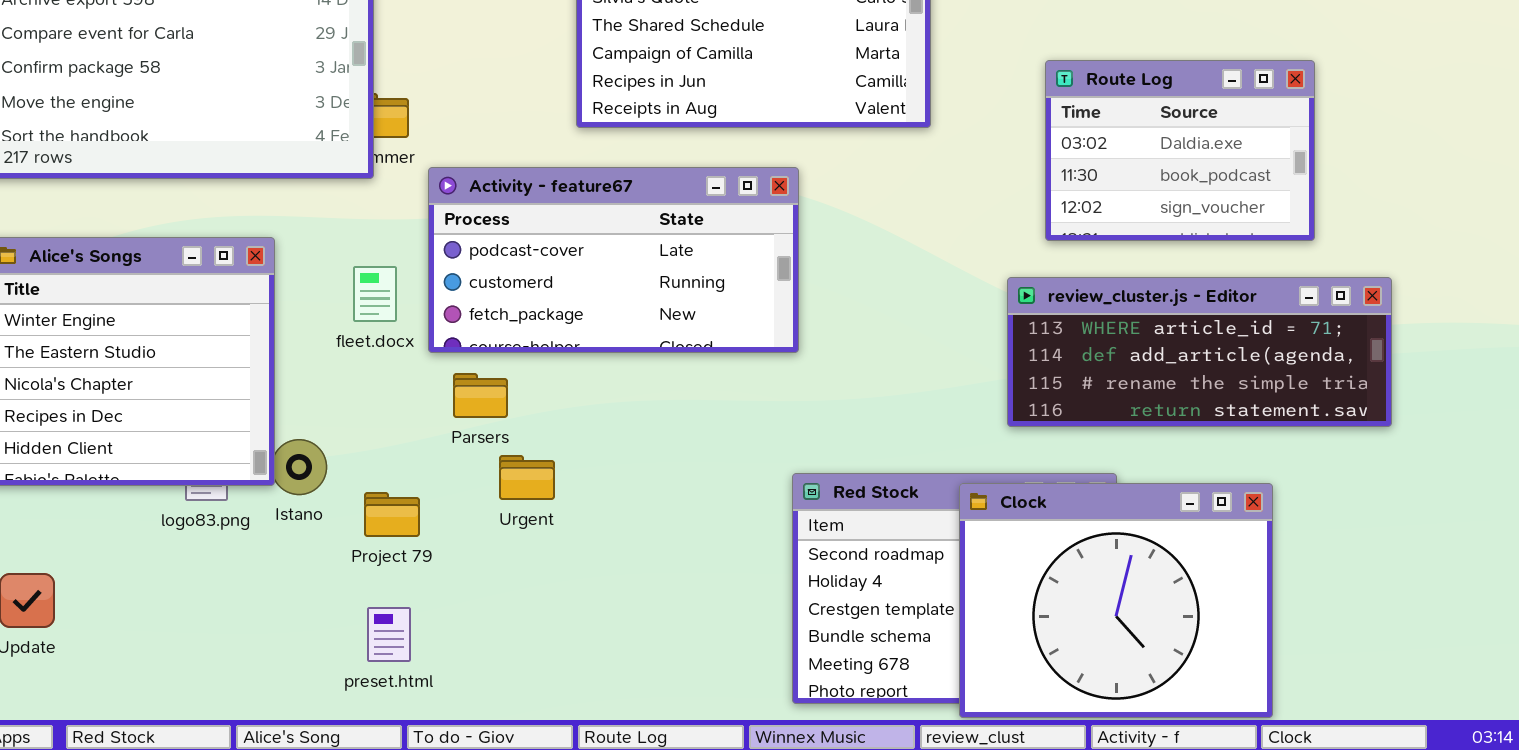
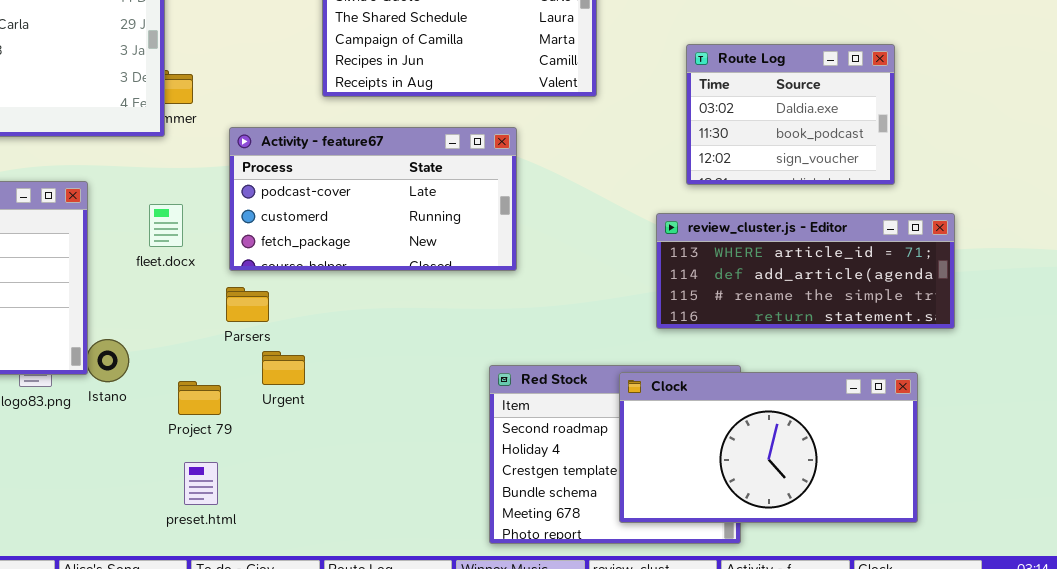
Activity - feature67: [428,167,799,353] -> [229,127,517,271], moved
Clock: [959,483,1273,718] -> [619,372,918,523], resized
Project 79: [364,492,420,537] -> [178,381,221,415], moved
preset.html: [367,607,411,662] -> [184,462,218,505], moved

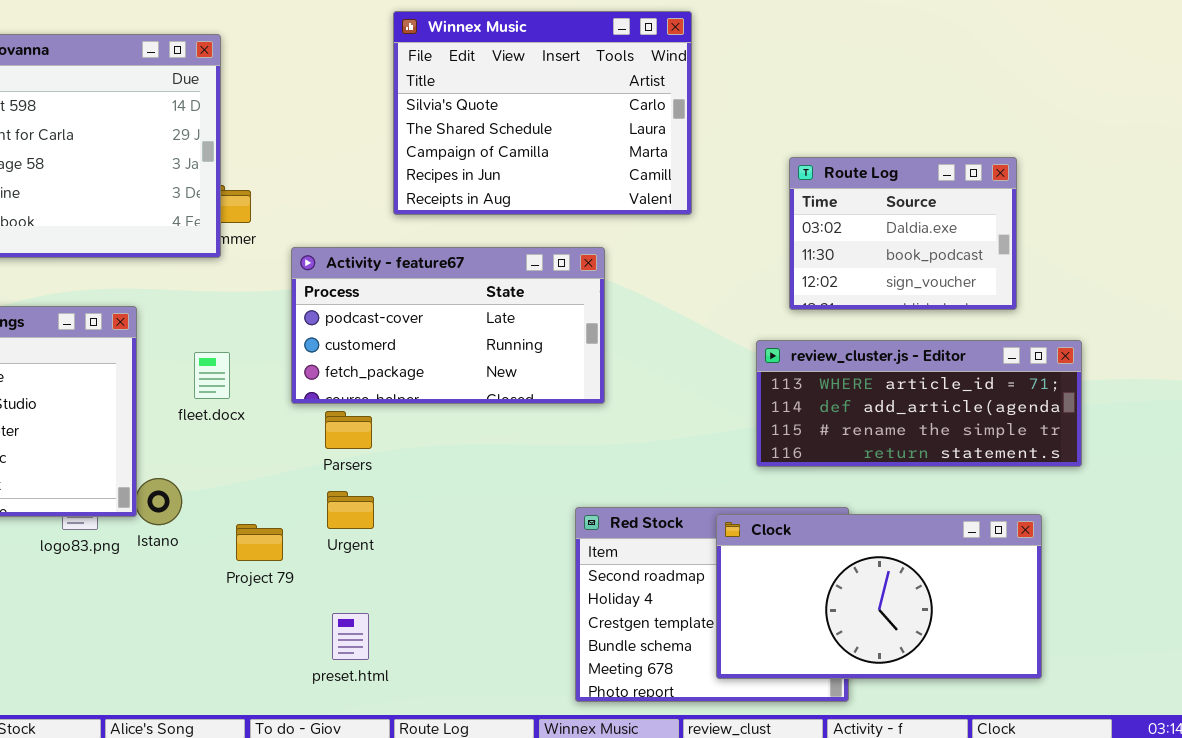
fleet.docx: [149,204,183,247] -> [194,352,230,399], moved
Parsers: [226,287,269,322] -> [325,411,372,449], moved
preset.html: [184,462,218,505] -> [332,613,369,660], moved

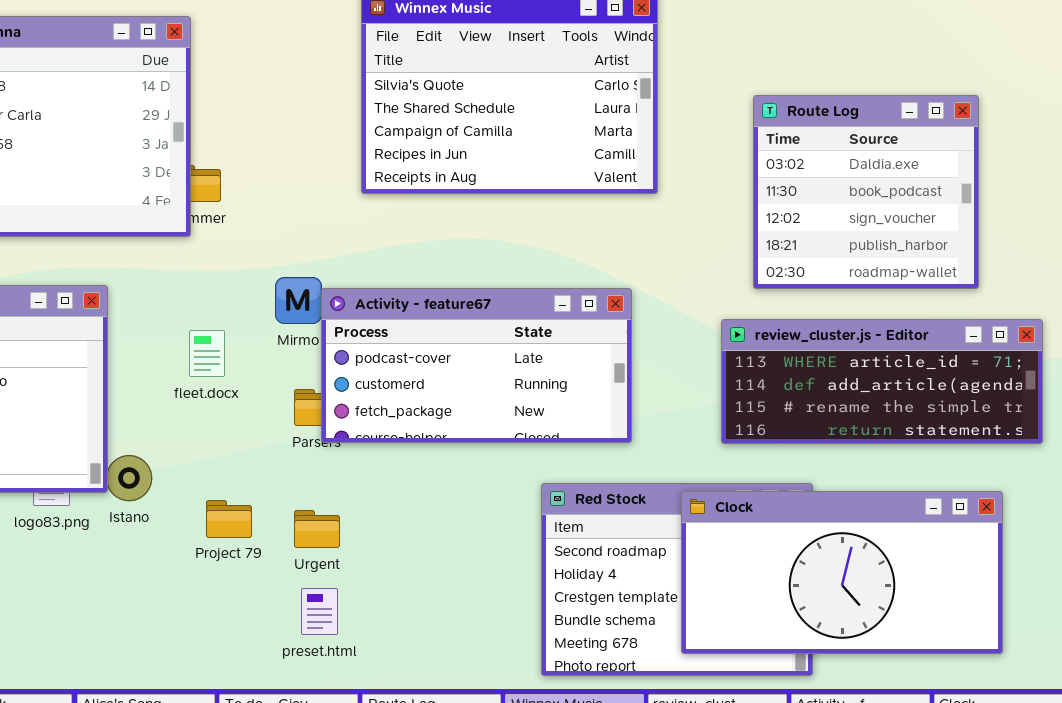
Route Log: [789,157,1017,310] -> [753,95,979,289], resized
Activity - feature67: [291,247,605,404] -> [321,288,632,443], moved
fleet.docx: [194,352,230,399] -> [189,330,225,377], moved
Urgent: [327,491,374,529] -> [294,510,340,548], moved

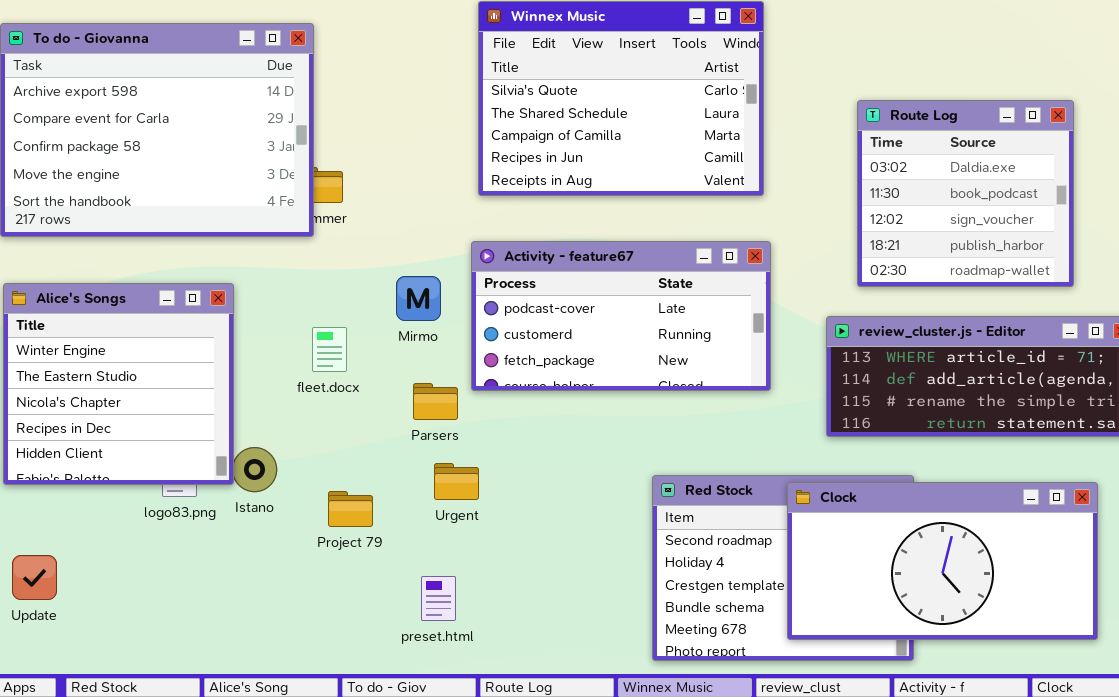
Activity - feature67: [321,288,632,443] -> [471,241,771,391], moved
Urgent: [294,510,340,548] -> [434,463,479,500], moved

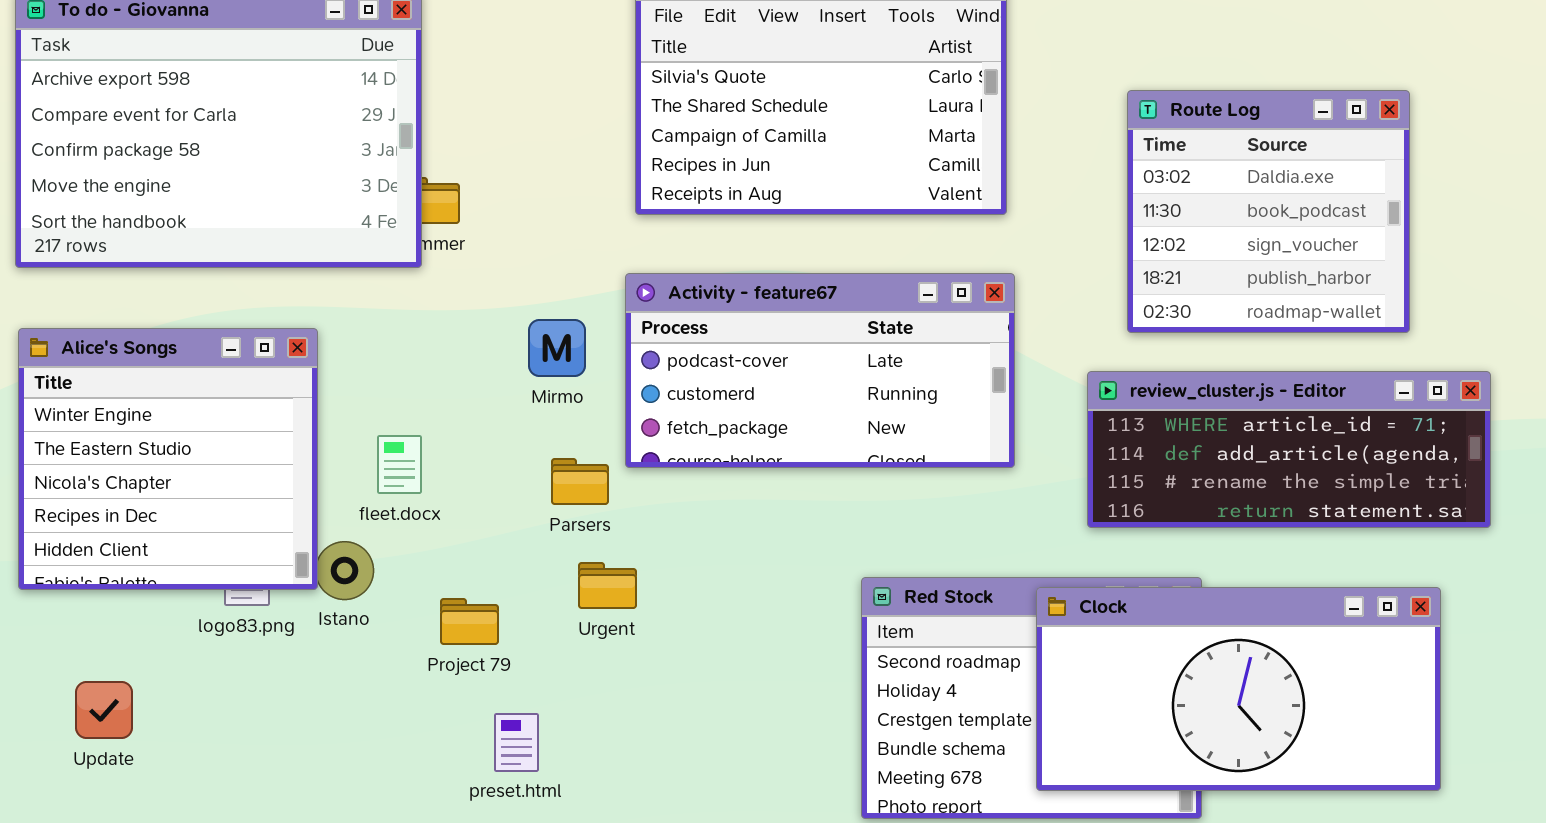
fleet.docx: [312,327,347,372] -> [377,435,422,494], moved
Update: [12,555,57,600] -> [75,681,133,739], moved
preset.html: [421,576,456,621] -> [494,713,539,772], moved

